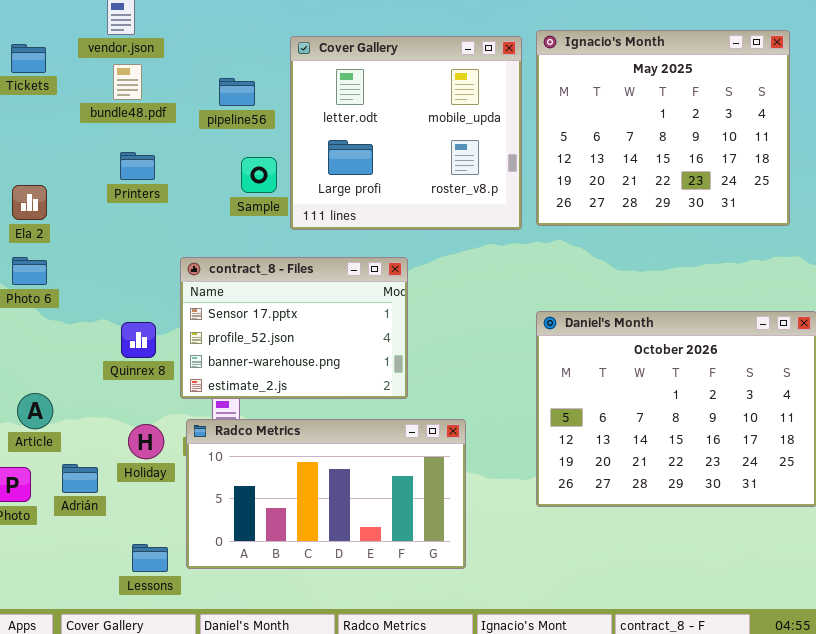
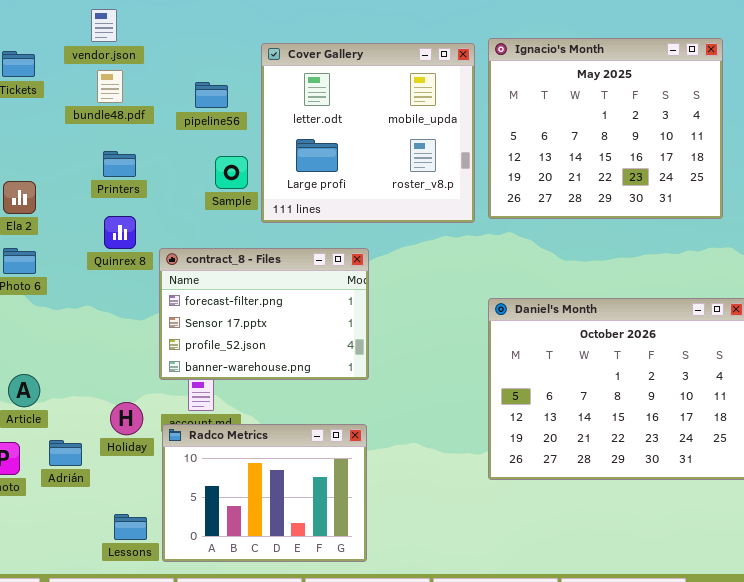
contract_8 - Files: [180,257,408,399] -> [159,248,369,380], scrolled up 1 row
Quinrex 8: [121,322,156,358] -> [104,216,136,249], moved
Radco Metrics: [186,419,466,569] -> [162,424,367,562], moved, resized

